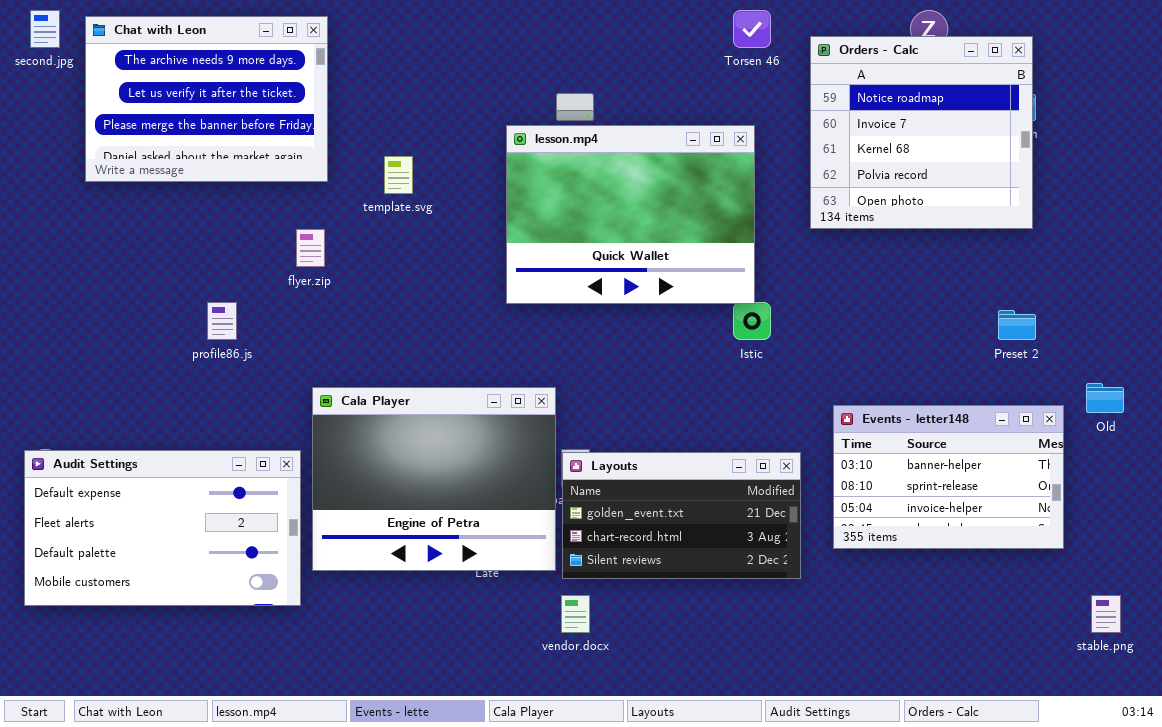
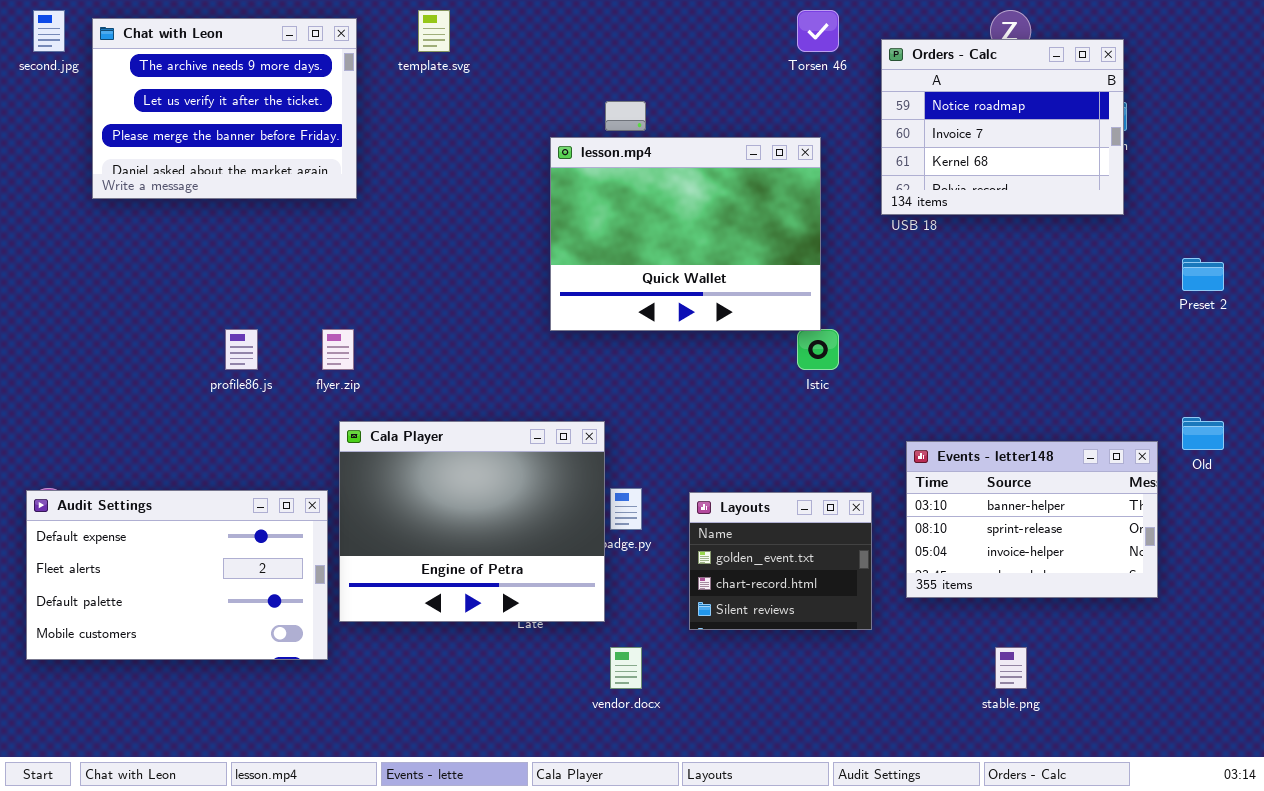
Orders - Calc: [810,36,1033,229] -> [881,39,1124,215], resized
template.svg: [384,156,413,194] -> [418,10,450,52], moved
flyer.zip: [296,229,325,267] -> [322,329,354,370], moved
Preset 2: [998,310,1036,340] -> [1182,258,1224,291], moved
Layouts: [562,452,801,579] -> [689,492,872,630], resized
stable.png: [1091,595,1121,633] -> [995,647,1027,689], moved

